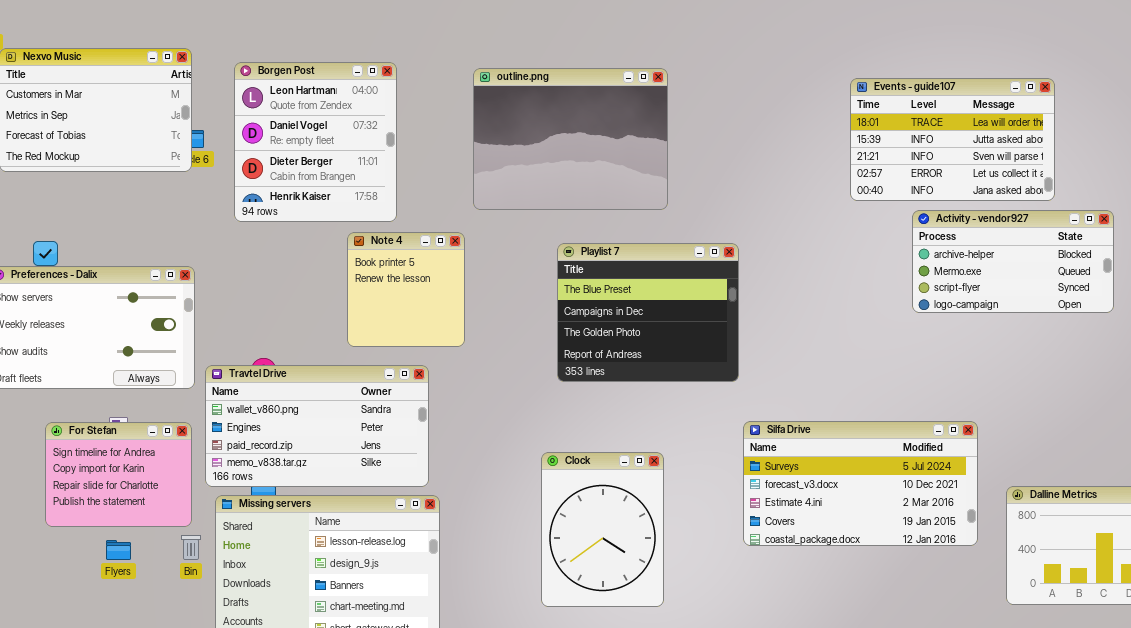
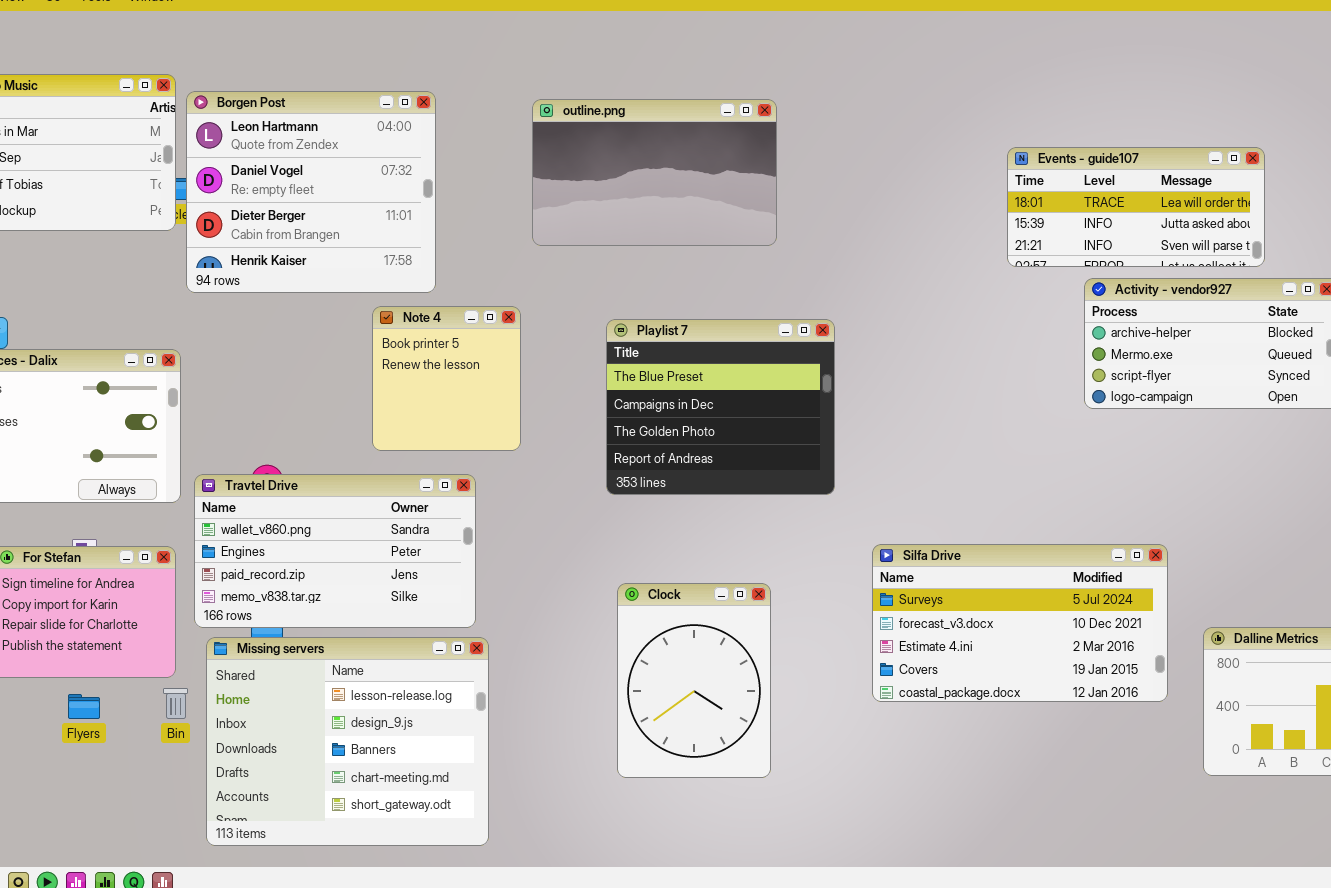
Borgen Post: [234,62,397,222] -> [186,91,436,293], resized
outline.png: [473,68,668,210] -> [532,99,777,246], resized
Events - guide107: [850,78,1055,201] -> [1007,147,1265,267], resized
Playlist 7: [557,243,739,382] -> [606,319,835,495], moved

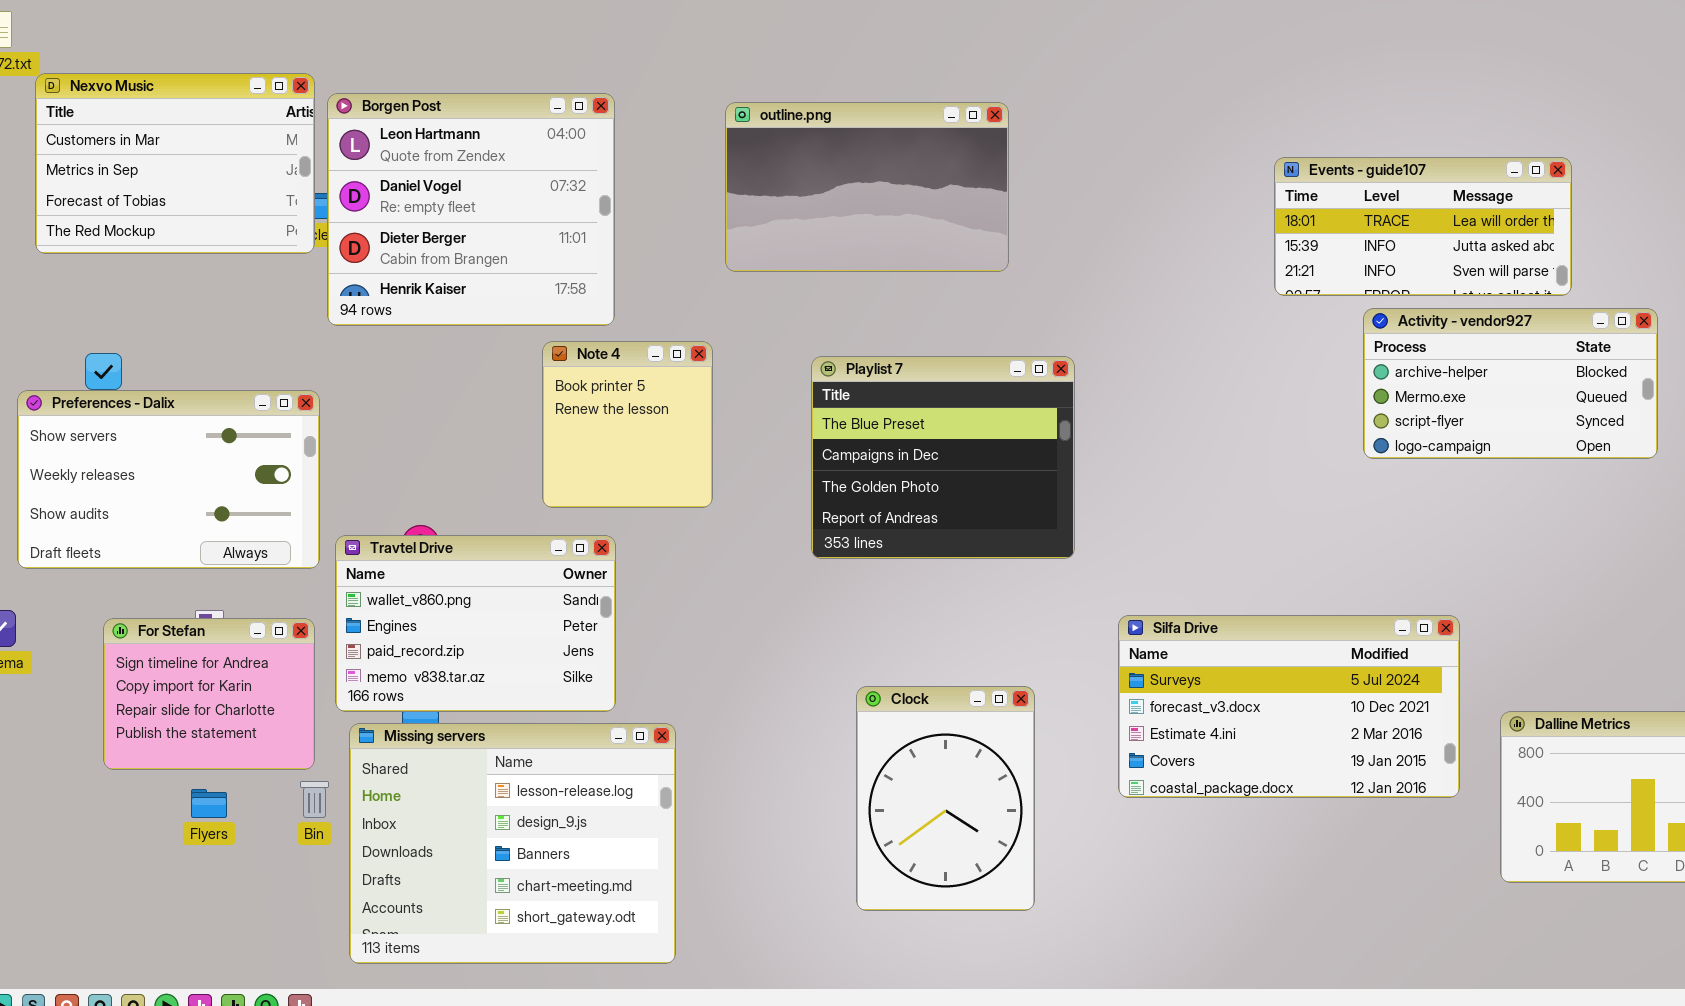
Travtel Drive: [194,474,476,628] -> [335,535,616,712], resized
Clock: [617,583,771,778] -> [856,686,1035,911], moved

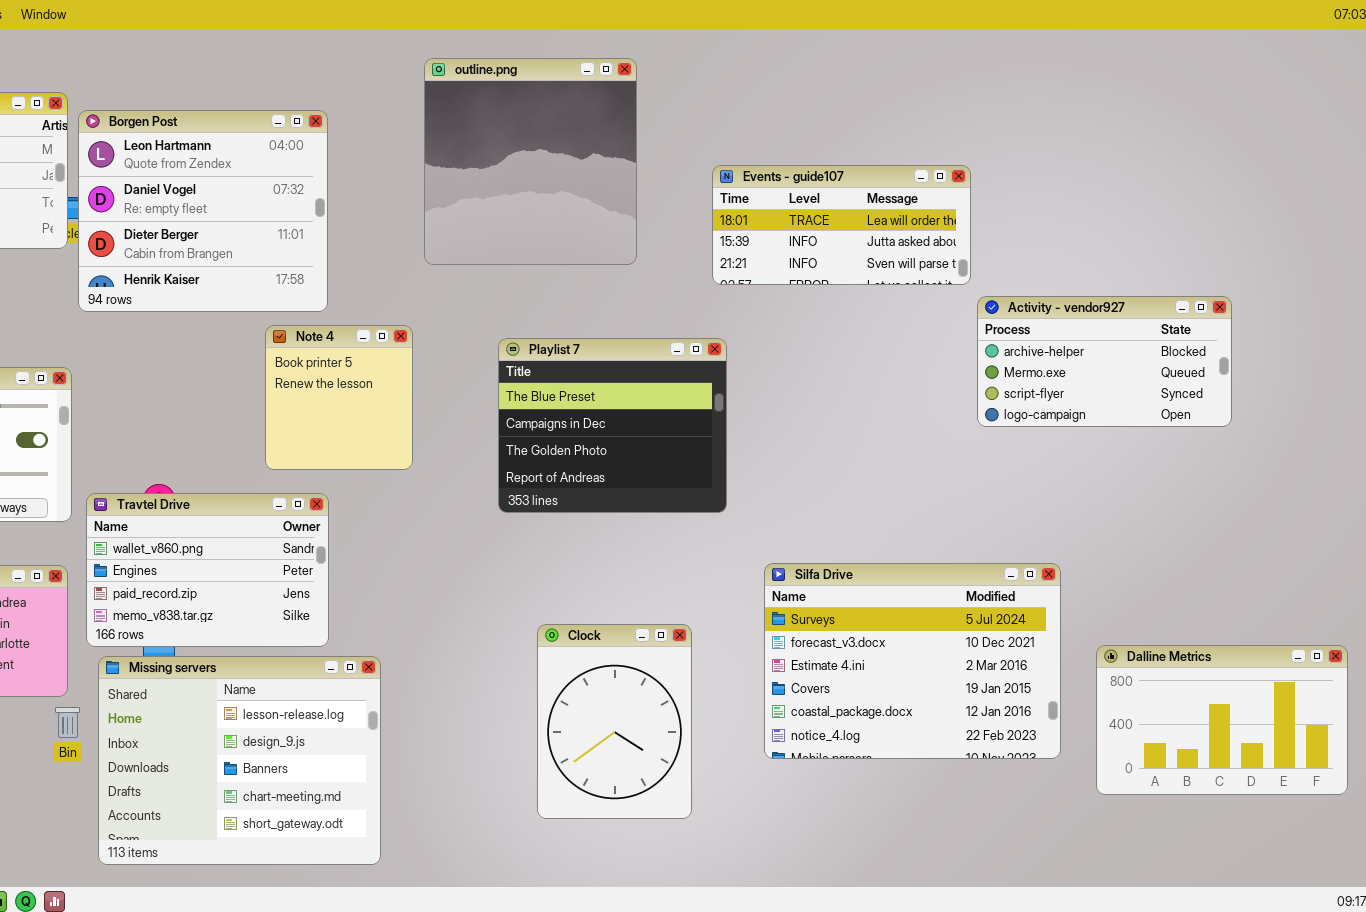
outline.png: [725,102,1009,272] -> [424,58,637,265], resized
Events - guide107: [1274,157,1572,296] -> [712,165,971,285], moved
Silfa Drive: [1118,615,1460,798] -> [764,563,1061,759], resized

